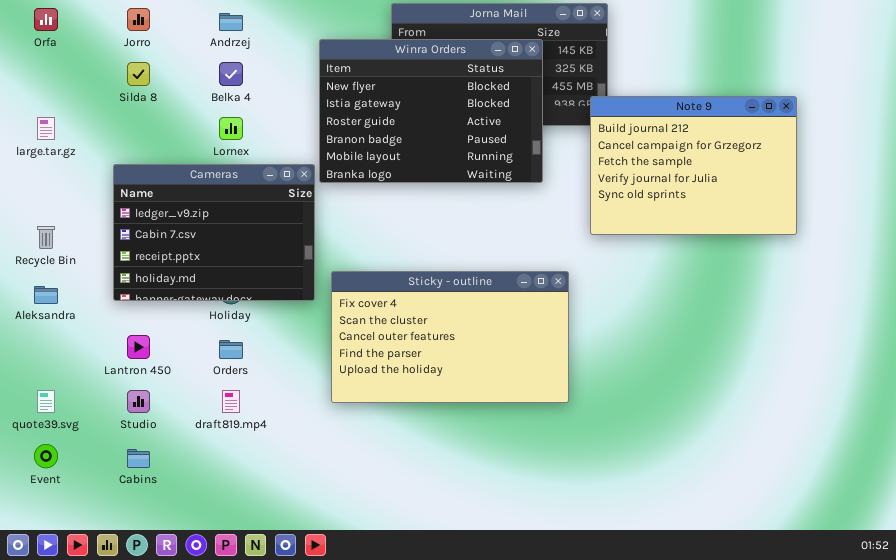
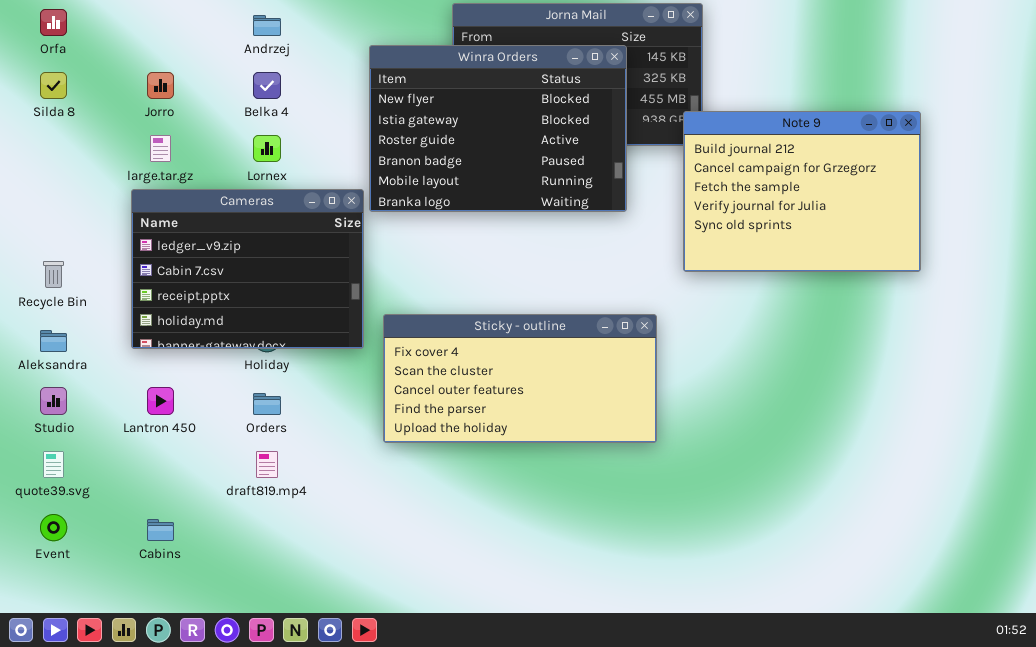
Jorro: [127,8,150,31] -> [147,72,174,99], moved
Silda 8: [127,62,150,86] -> [40,72,67,99], moved
large.tar.gz: [37,117,55,140] -> [150,135,171,162], moved
Sticky - outline: [331,271,569,403] -> [383,314,657,443], resized
Studio: [127,390,150,413] -> [40,387,67,415], moved

